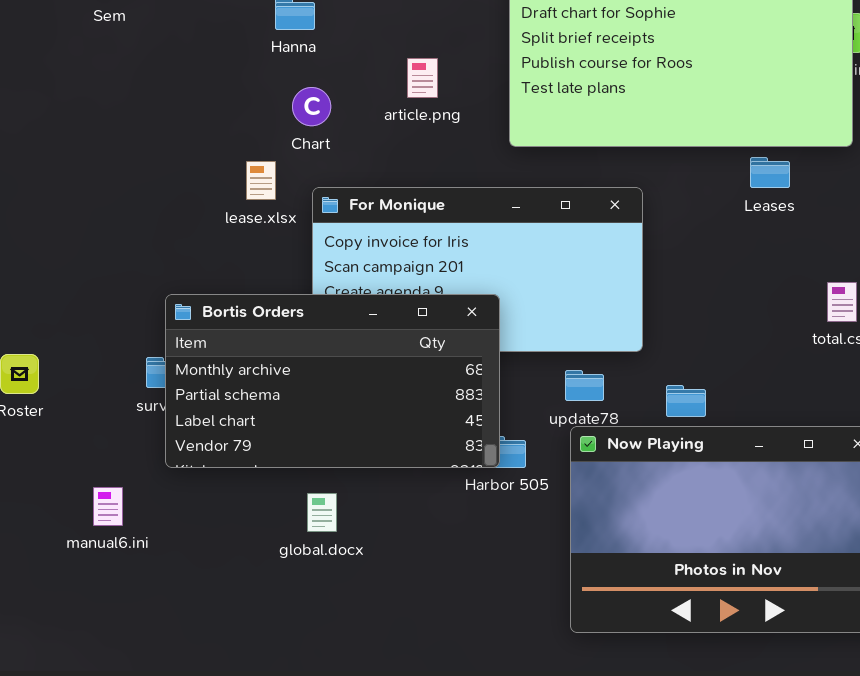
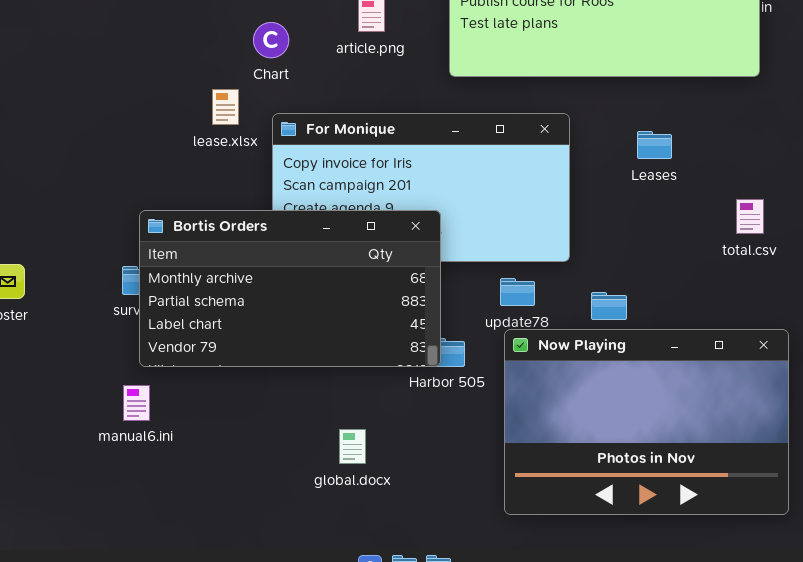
Leases: [750,157,790,188] -> [637,131,672,159], moved
manual6.ini: [93,487,123,526] -> [123,385,150,421], moved
global.docx: [307,493,337,532] -> [339,429,366,464], moved

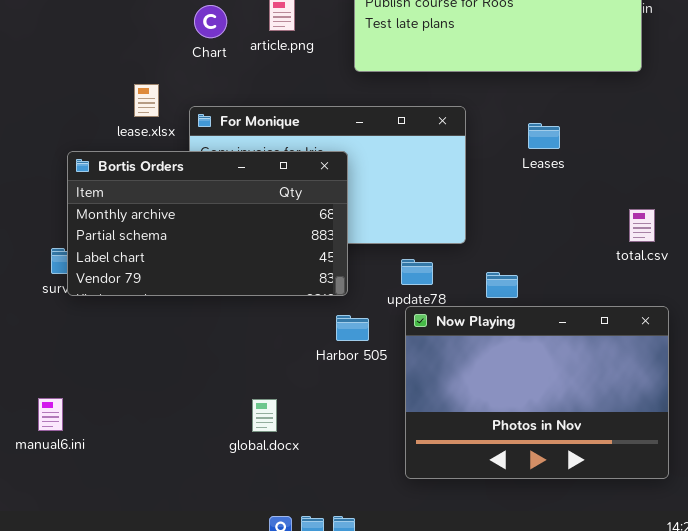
Chart: [253,22,289,58] -> [194,5,227,38], moved
total.csv: [736,199,764,234] -> [629,209,655,242], moved
Bortis Orders: [139,210,441,367] -> [67,151,348,296], moved
manual6.ini: [123,385,150,421] -> [38,398,63,431], moved

